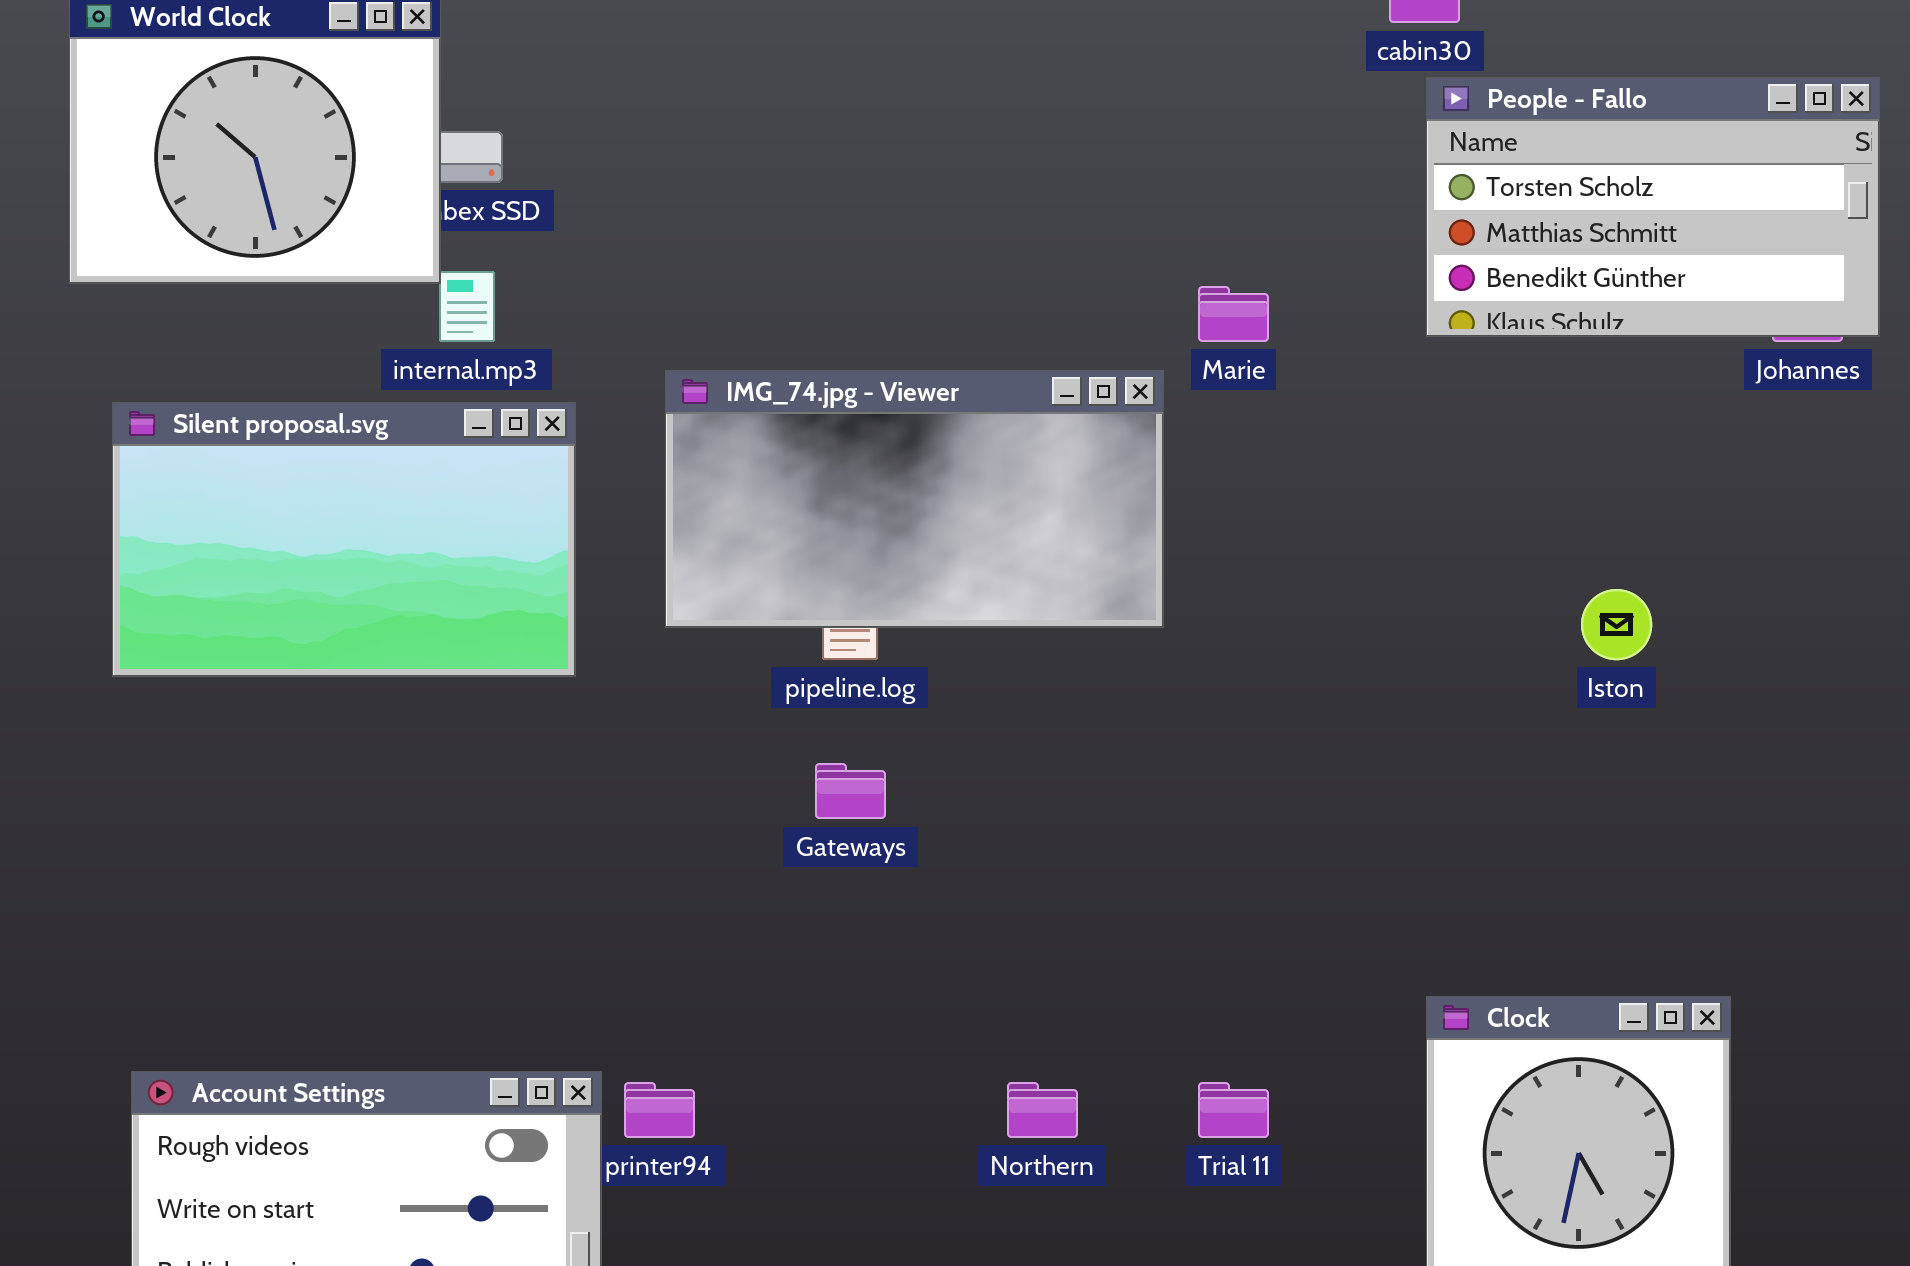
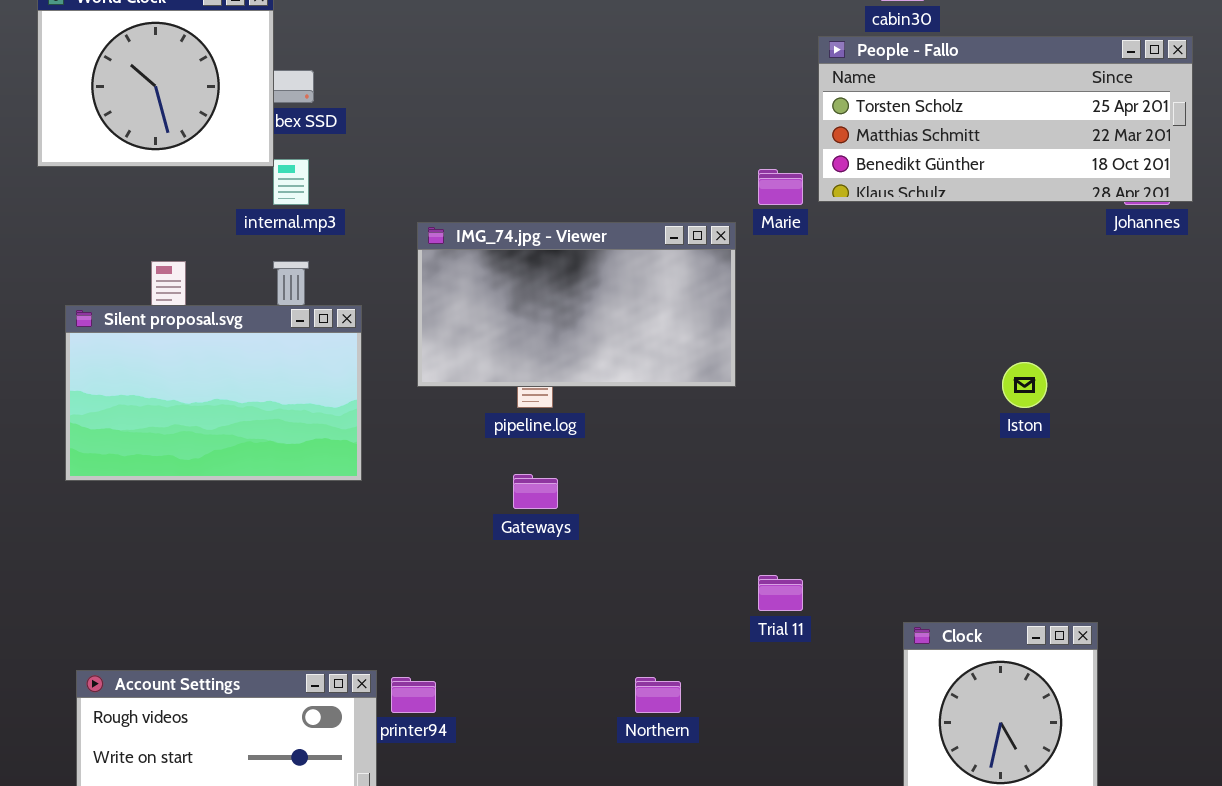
People - Fallo: [1426,77,1880,337] -> [818,36,1193,202], resized
Silent proposal.svg: [112,402,576,677] -> [65,305,362,481], moved
Trial 11: [1198,1082,1269,1138] -> [758,575,803,611], moved

